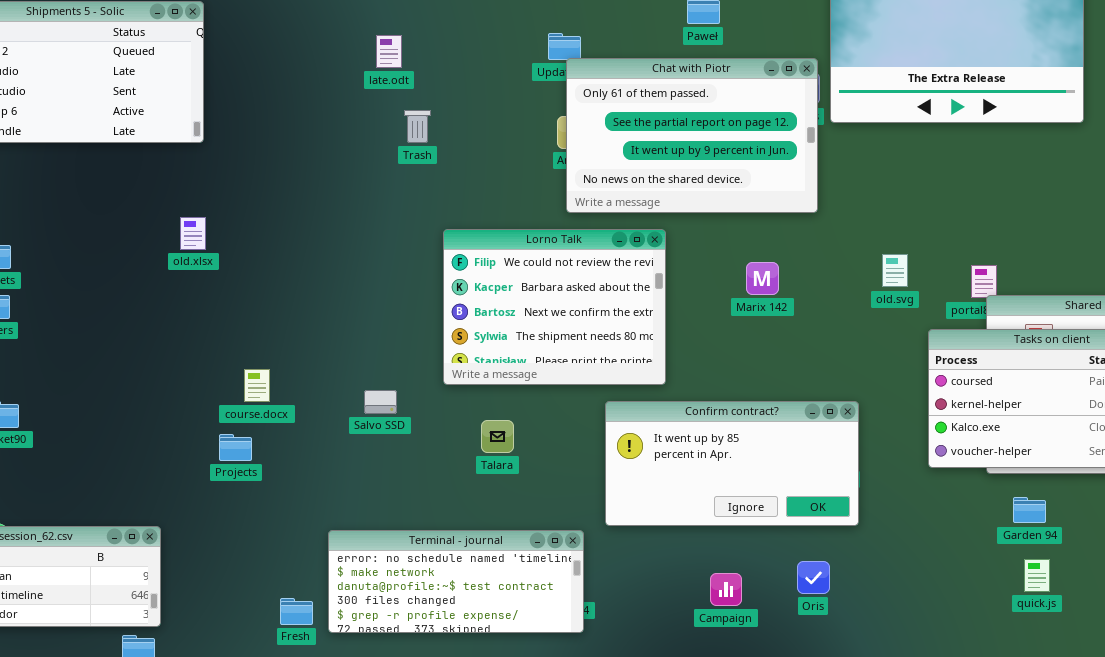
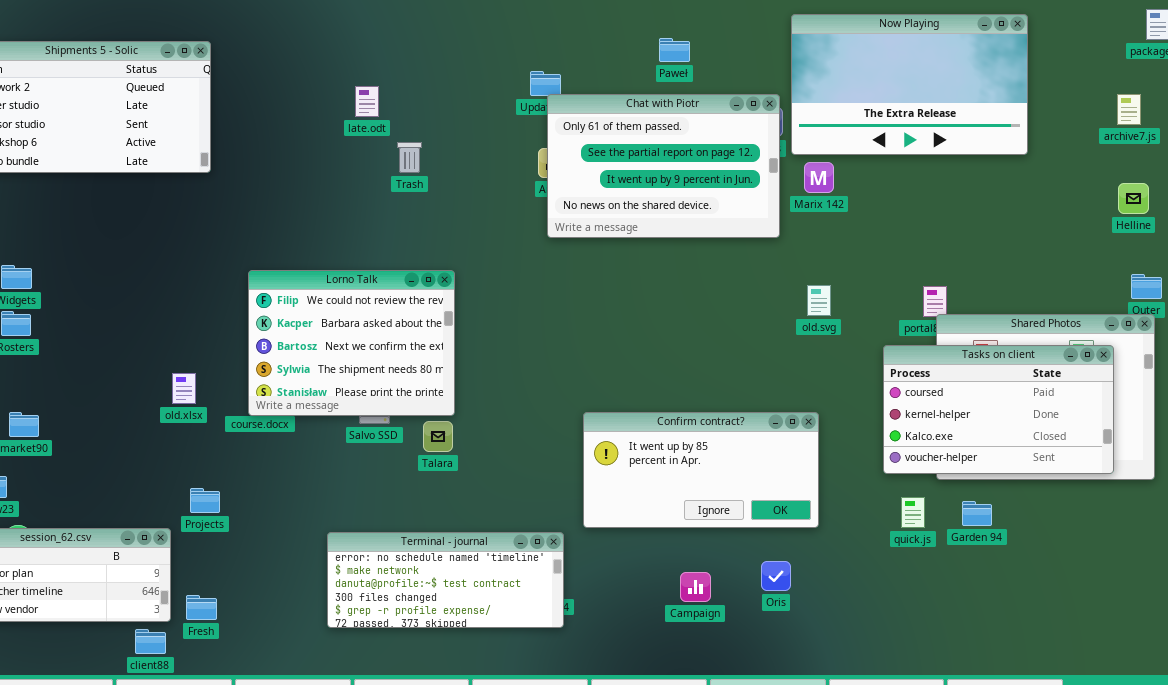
late.odt: [376,35,402,68] -> [355,86,379,117], moved
old.xlsx: [180,217,206,250] -> [172,373,196,404], moved
Lorno Talk: [443,229,666,385] -> [248,270,455,416], moved
old.svg: [882,254,908,287] -> [807,285,831,316], moved
Marix 142: [746,262,779,295] -> [804,162,834,193], moved
Talara: [481,420,514,453] -> [423,421,453,452], moved
Projects: [219,434,252,461] -> [190,488,220,513], moved
quick.js: [1024,559,1050,592] -> [901,497,925,528], moved
Fresh: [280,598,313,625] -> [186,595,217,620], moved

